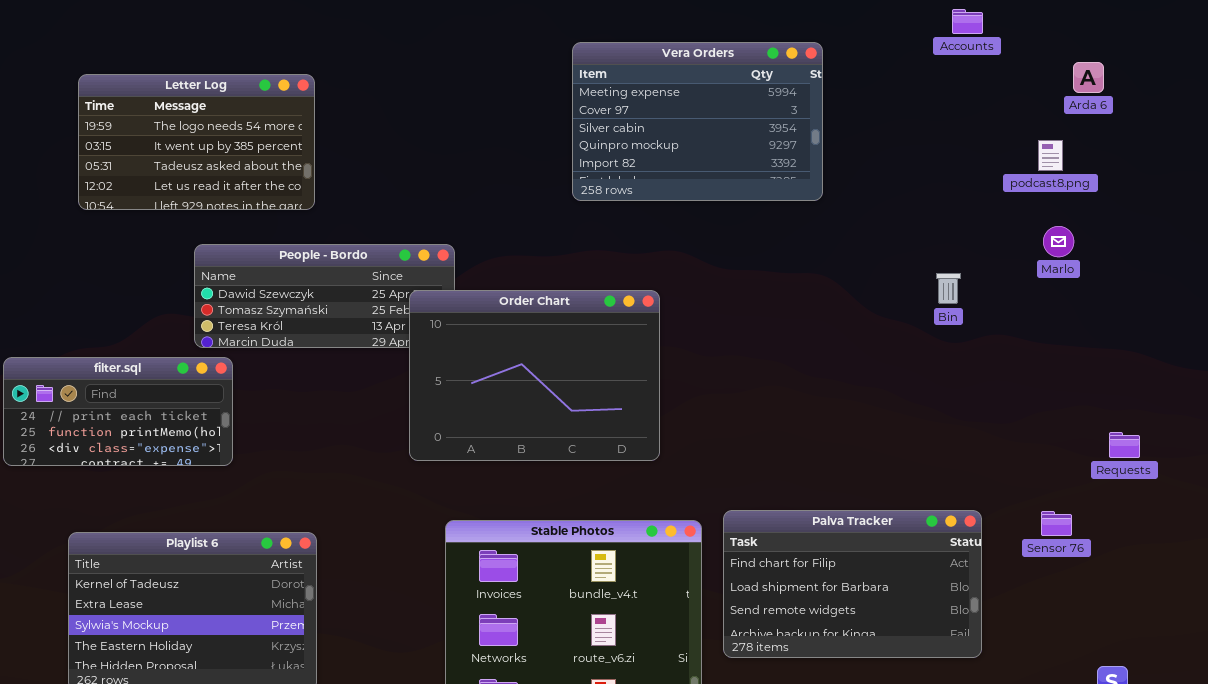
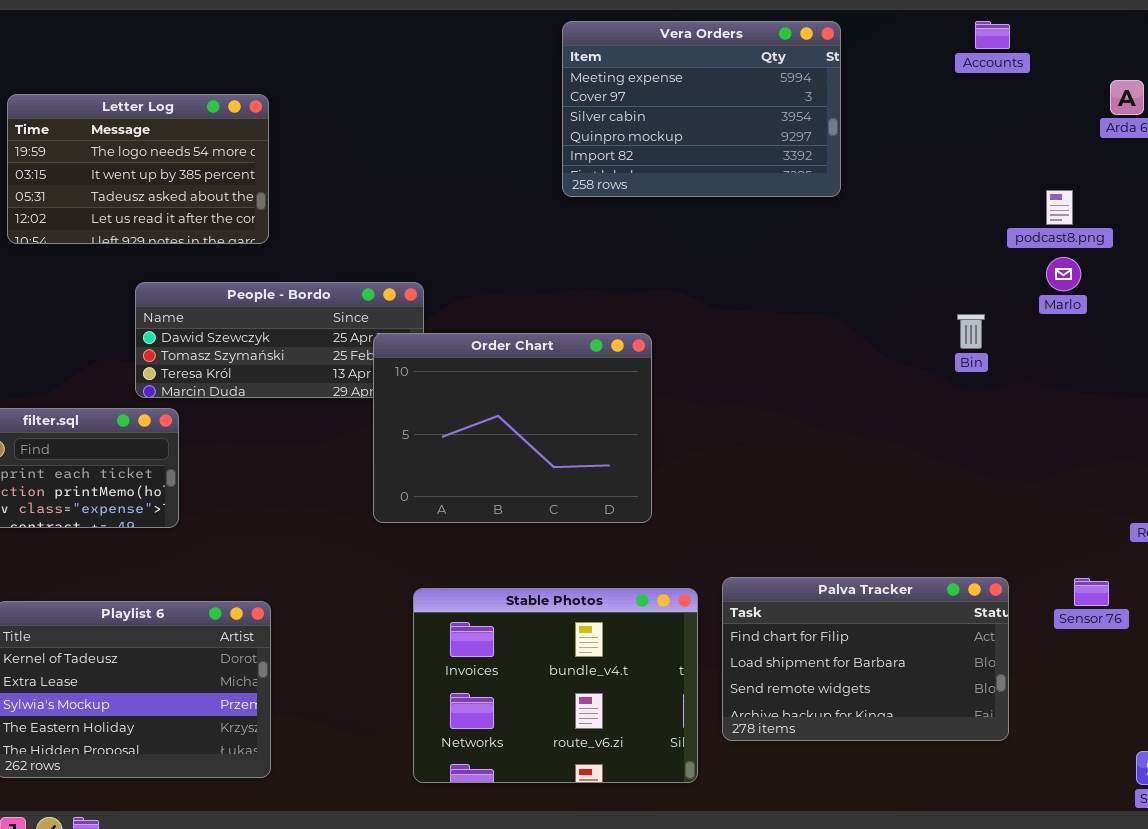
Vera Orders: [572,42,823,201] -> [562,21,841,197], moved
podcast8.png: [1038,140,1063,171] -> [1046,190,1073,225], moved
Marlo: [1043,226,1074,257] -> [1046,257,1081,291], moved

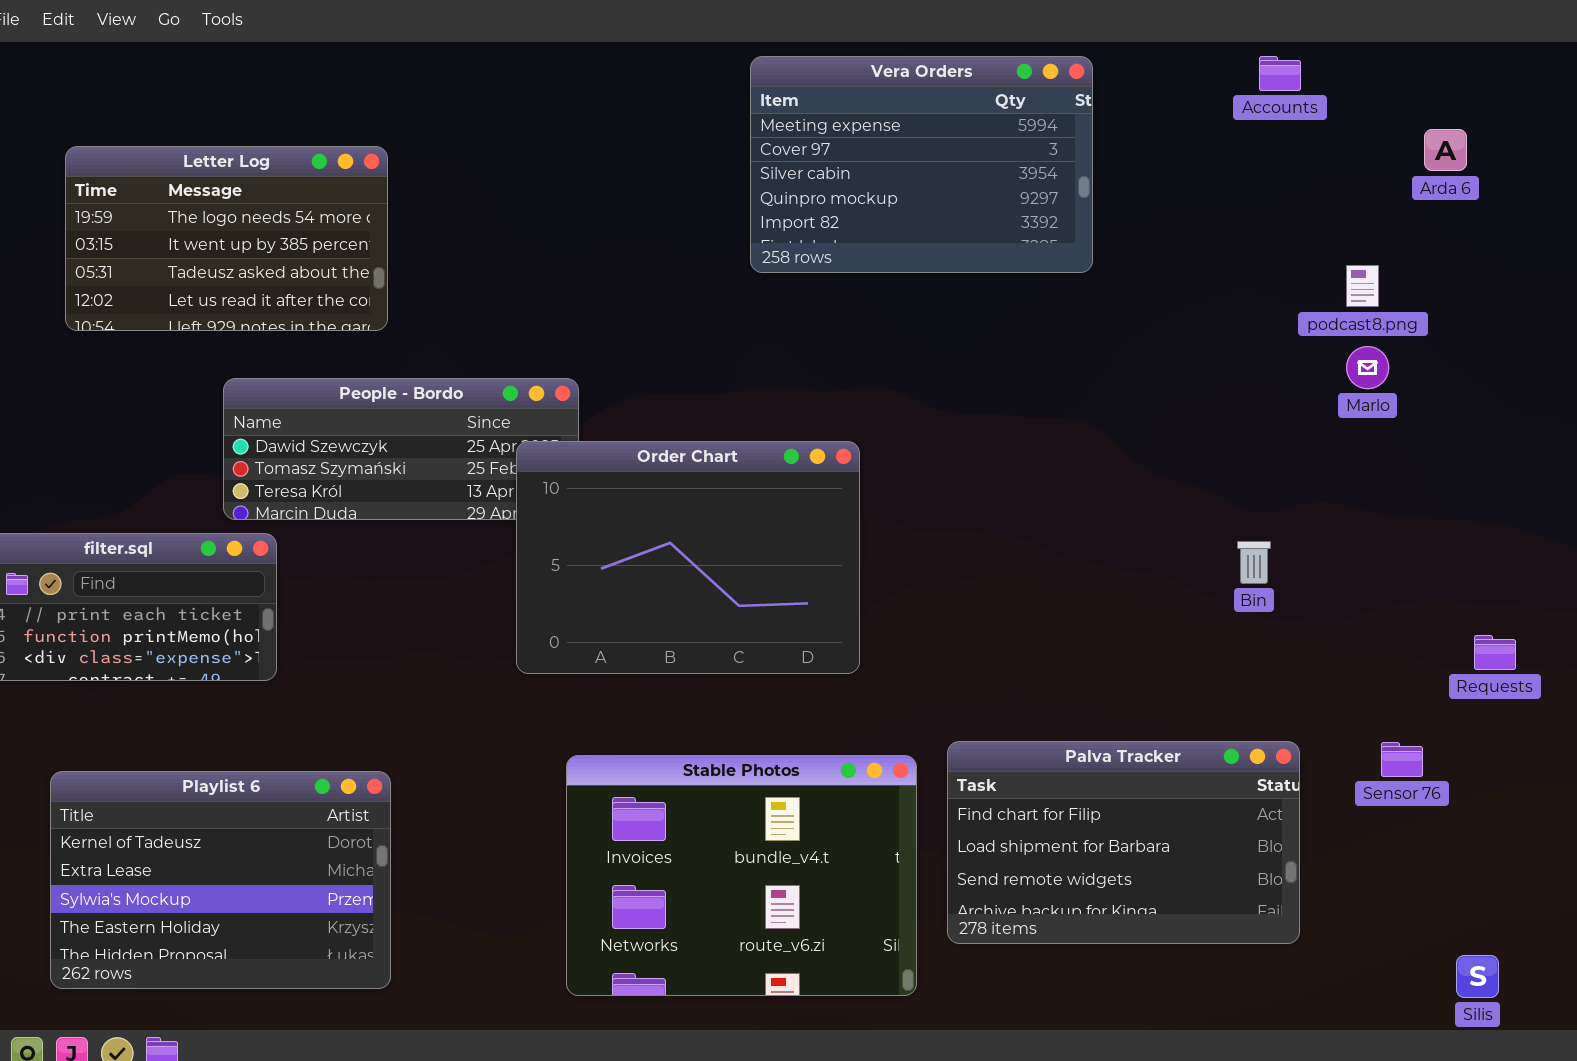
Bin: [957,314,985,349] -> [1237,541,1271,584], moved

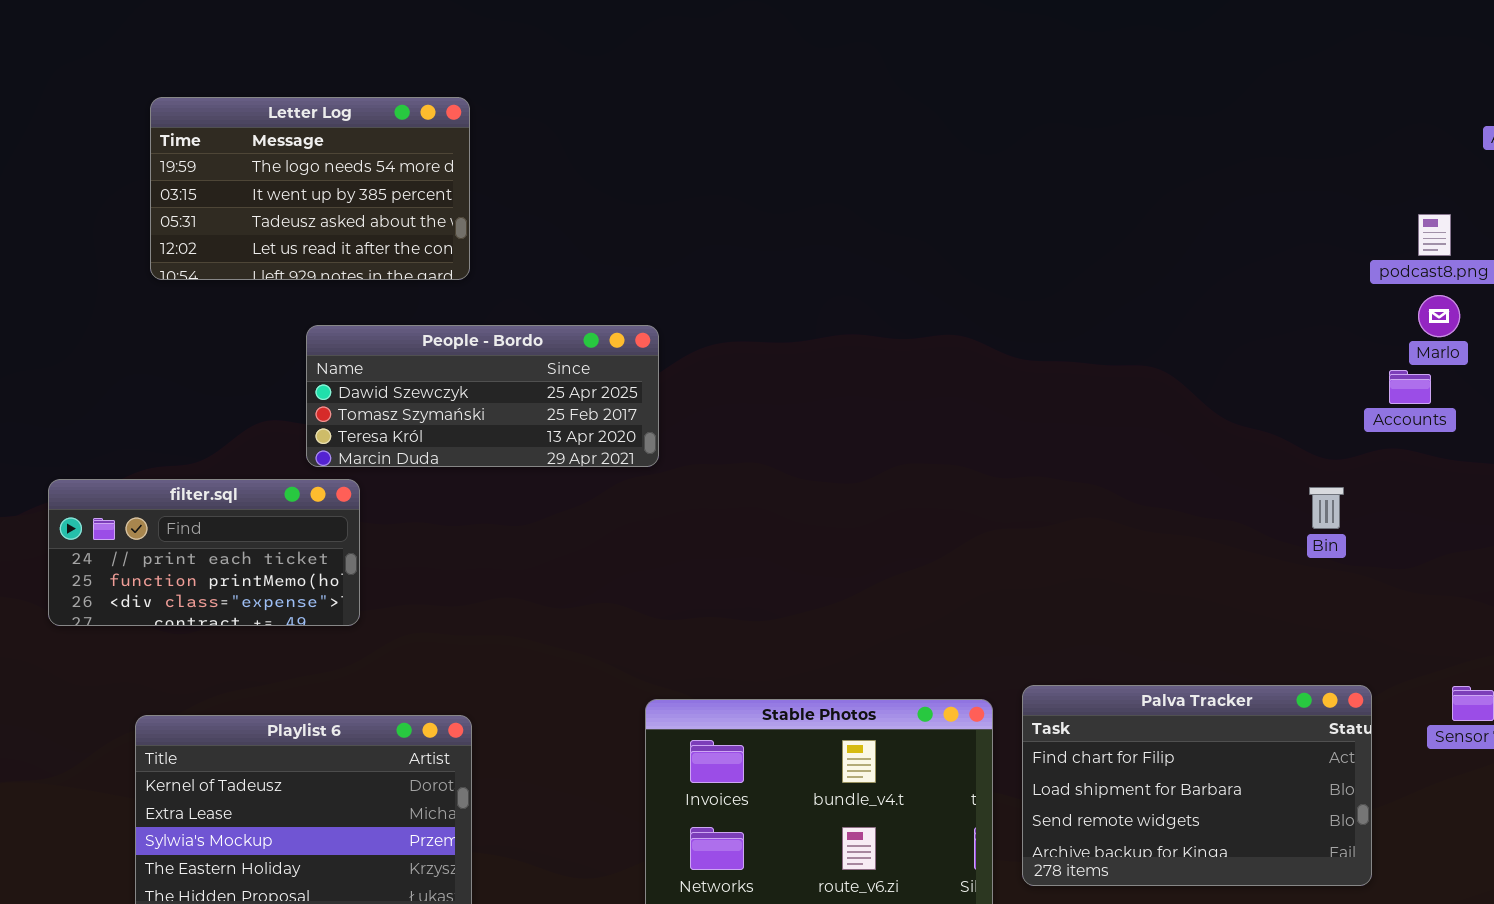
Vera Orders: [750,56,1093,273] -> none, closed
Accounts: [1259,56,1301,91] -> [1389,370,1431,404], moved
Order Chart: [516,441,860,674] -> none, closed

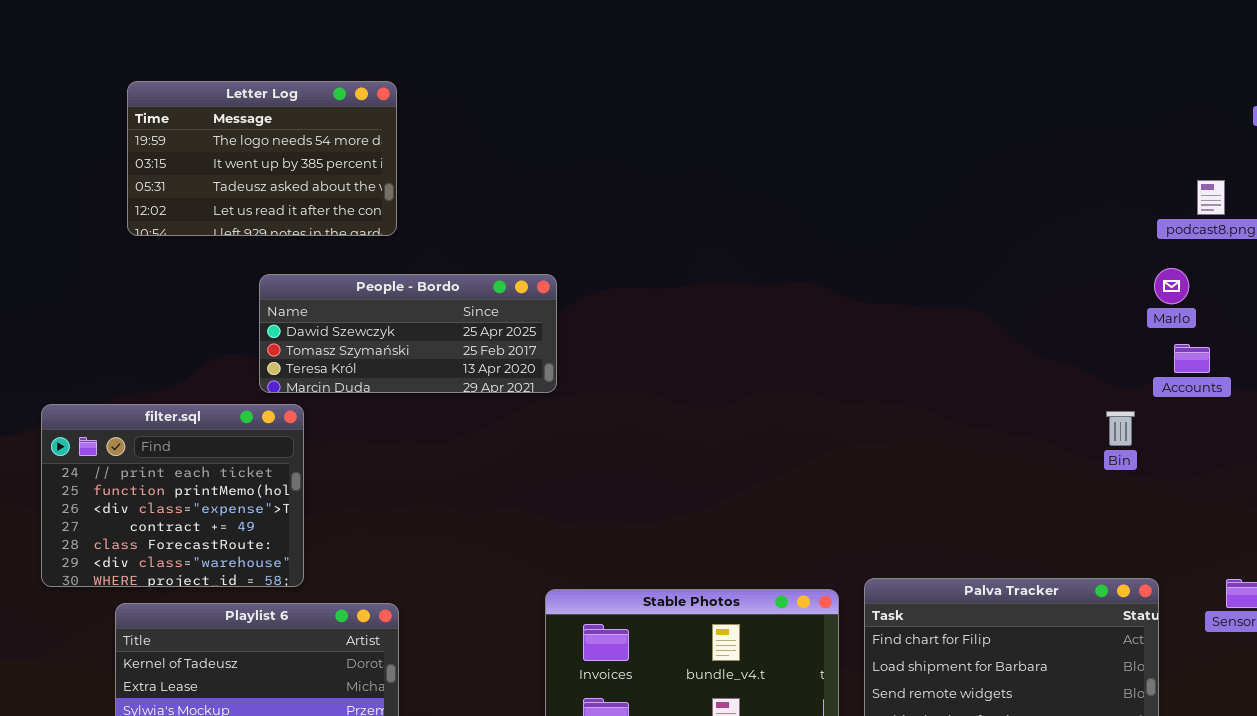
Marlo: [1418,295,1460,337] -> [1154,268,1189,304], moved
Accounts: [1389,370,1431,404] -> [1174,344,1210,373], moved
filter.sql: [48,479,360,626] -> [41,404,304,587], resized

